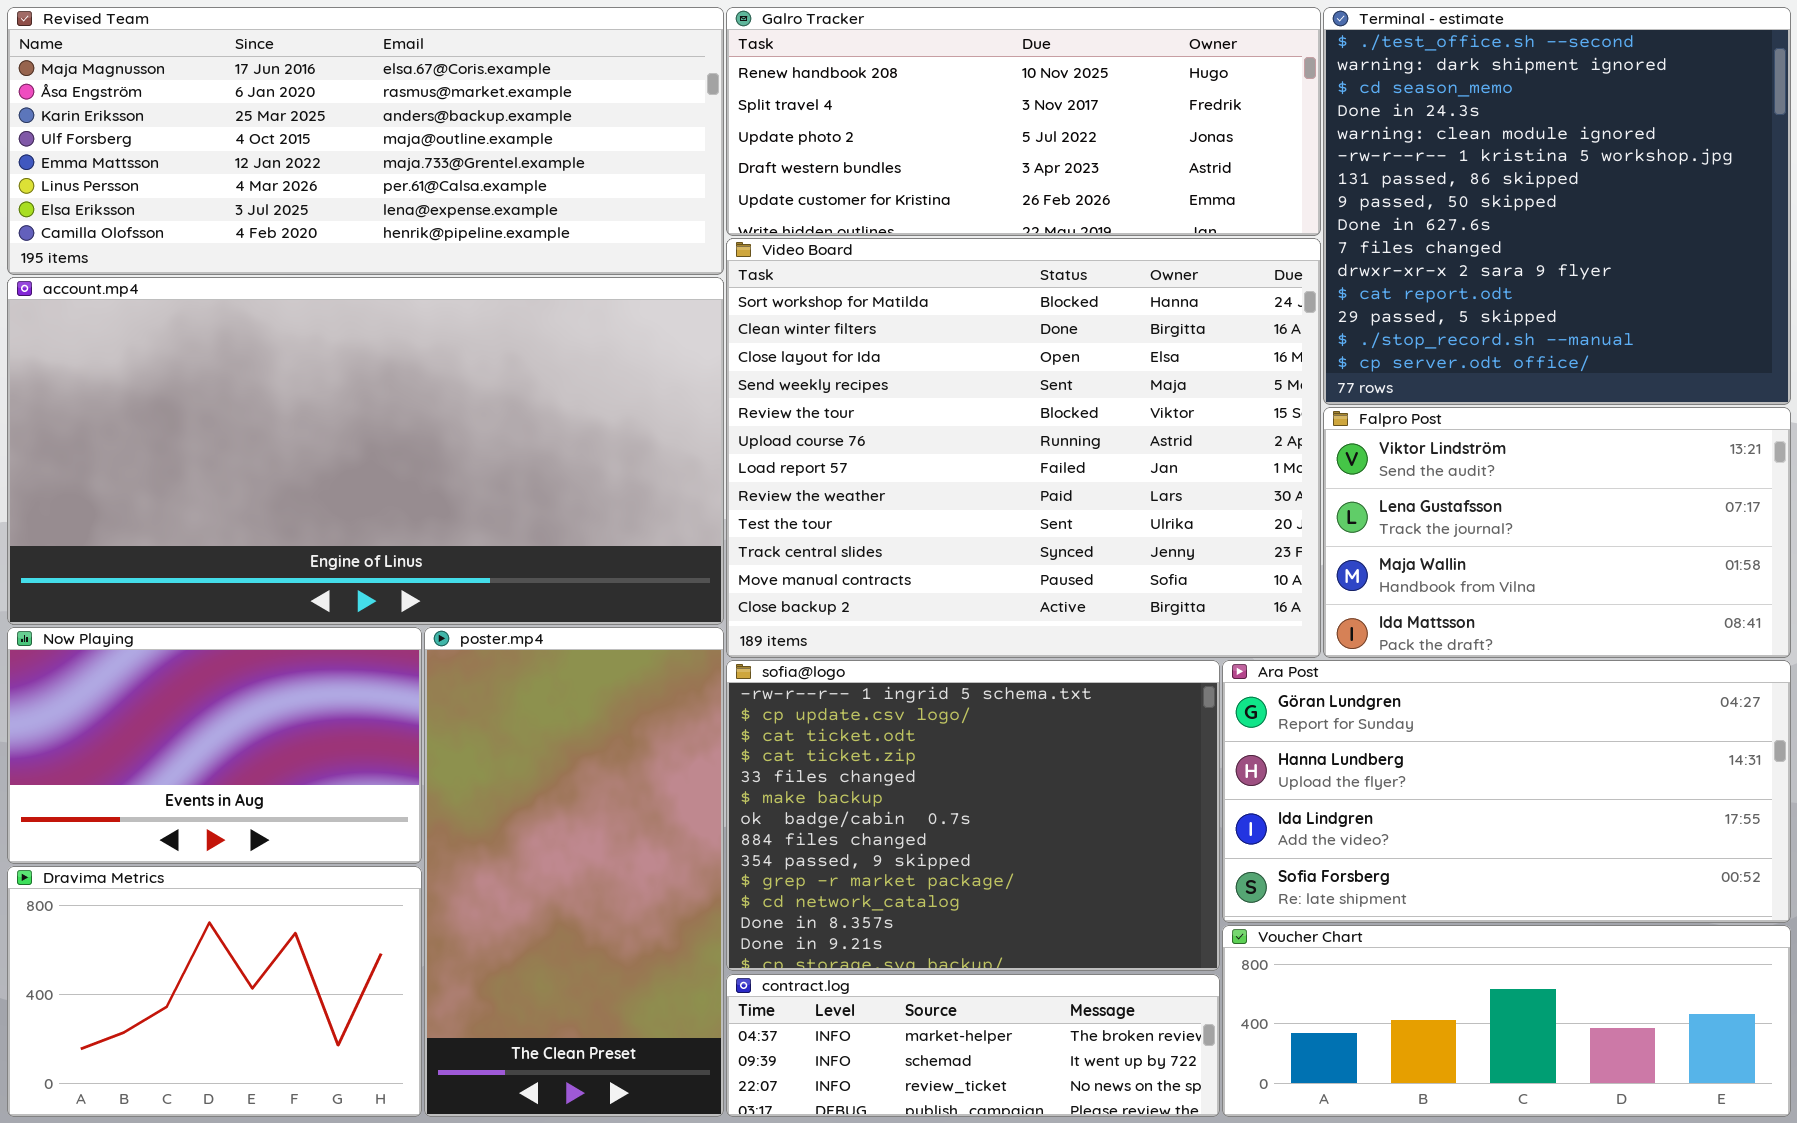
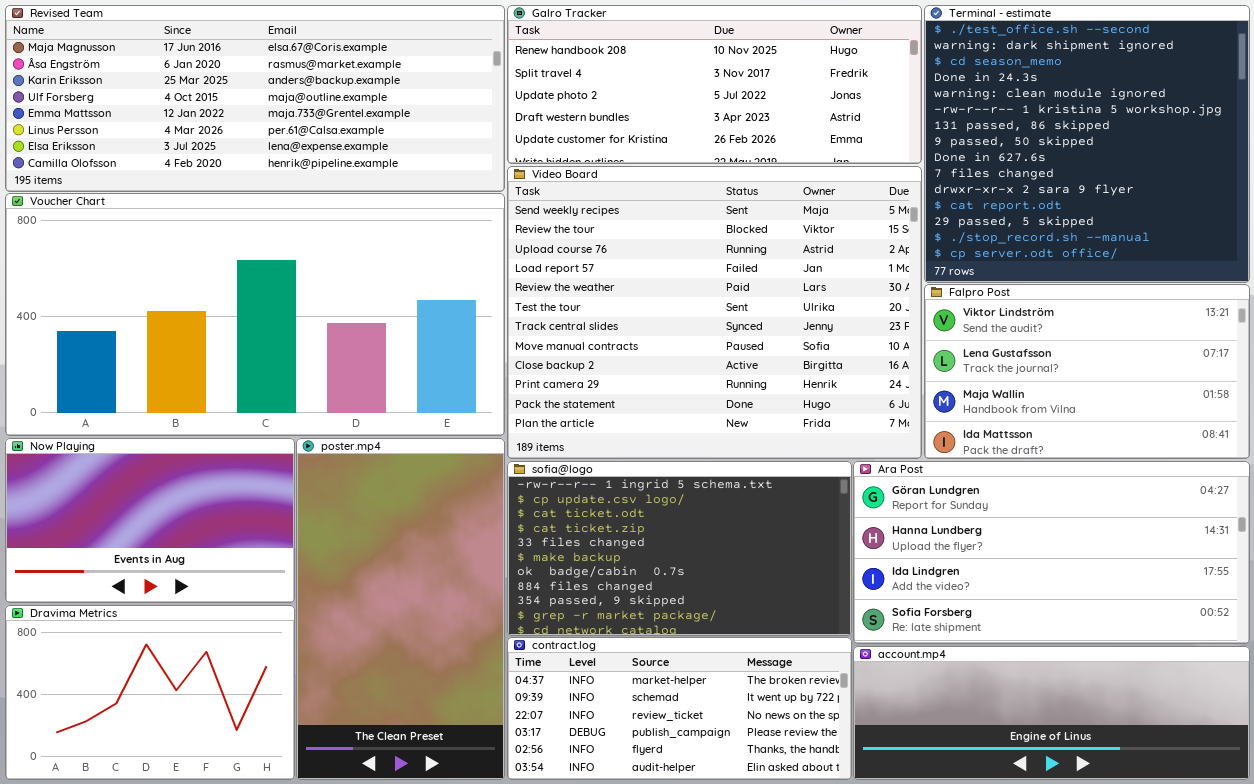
Video Board: [726,238,1321,658] -> [507,166,922,459], scrolled down 3 rows
account.mp4: [7,277,724,625] -> [853,646,1250,780], moved, resized
sofia@logo: [726,660,1220,971] -> [507,461,852,636], resized
Voucher Chart: [1222,925,1791,1117] -> [5,193,505,436], moved, resized
contract.log: [726,974,1220,1117] -> [507,637,852,780], resized

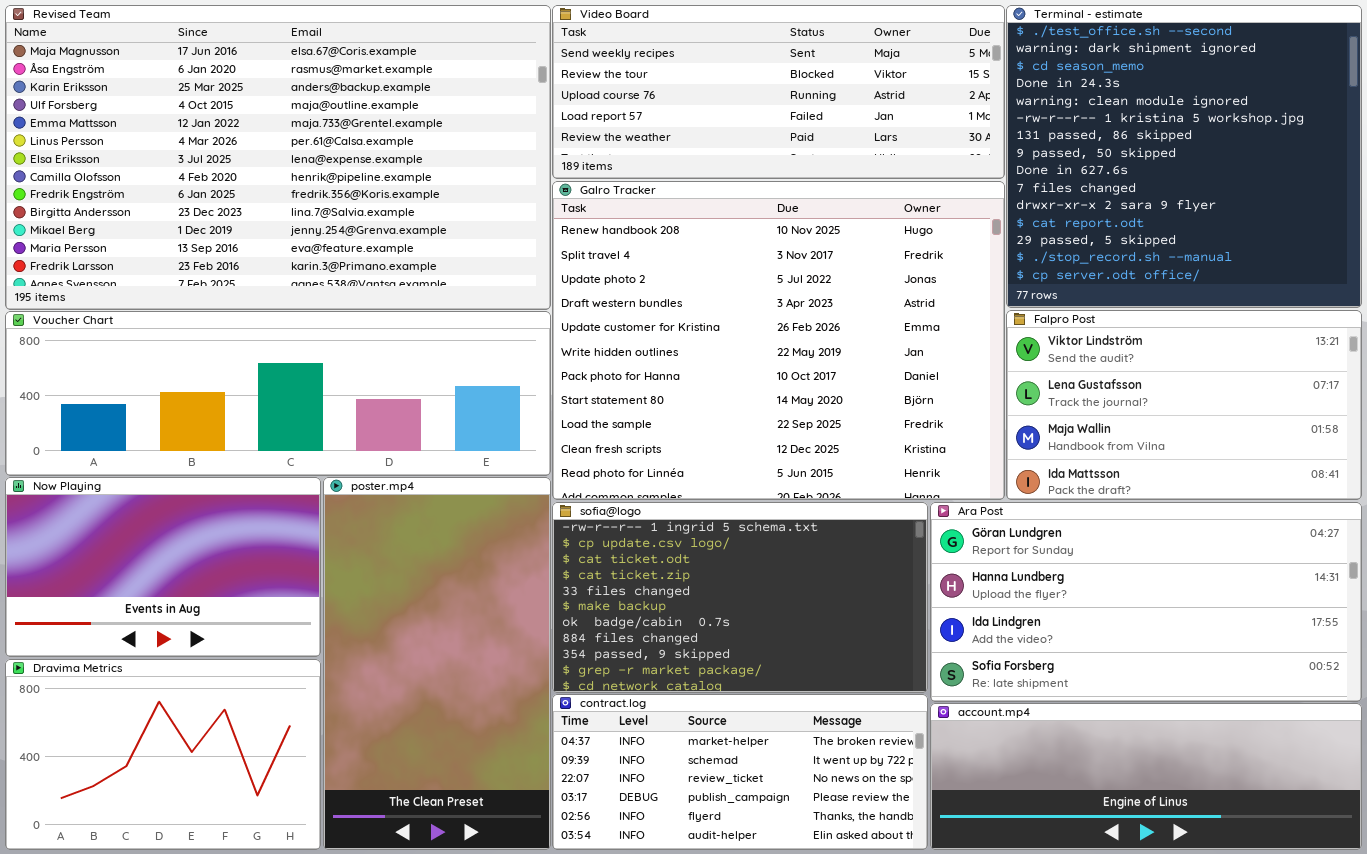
Revised Team: [5,5,505,192] -> [5,5,551,310], resized
Galro Tracker: [507,5,922,164] -> [552,181,1005,500], moved, resized
Video Board: [507,166,922,459] -> [552,5,1005,179], moved, resized
Voucher Chart: [5,193,505,436] -> [5,311,551,476], resized

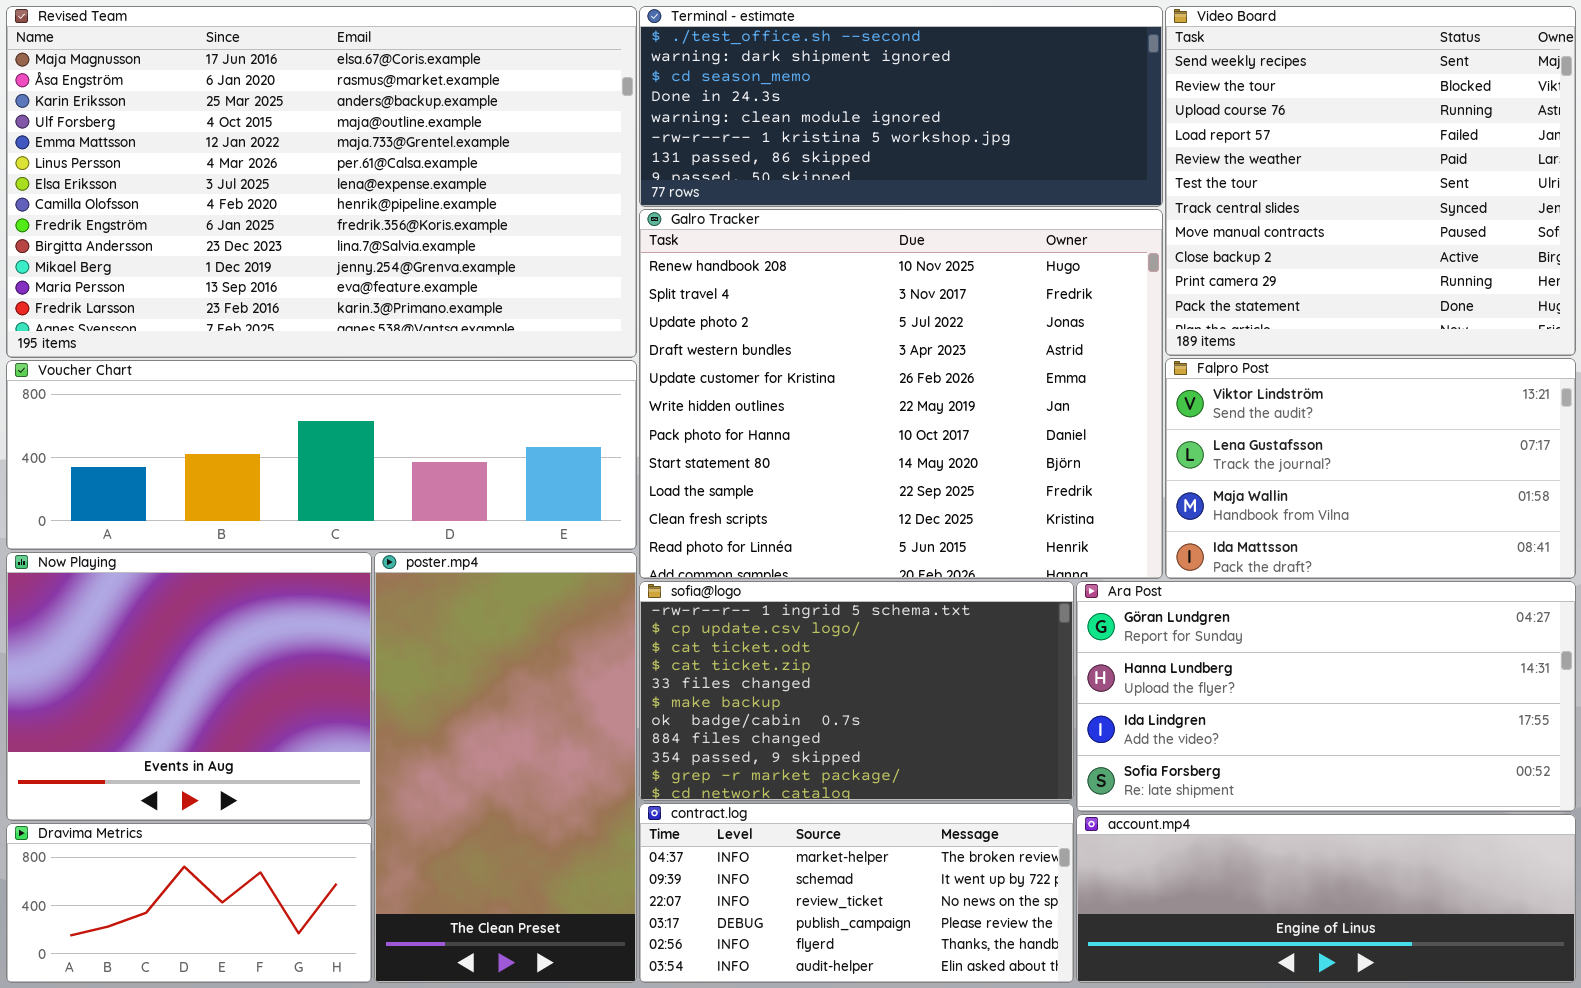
Video Board: [552,5,1005,179] -> [1165,6,1576,356], moved, resized
Terminal - estimate: [1006,5,1362,308] -> [639,6,1163,207], moved, resized
Now Playing: [5,477,321,657] -> [6,552,372,821], resized
Dravima Metrics: [5,659,321,850] -> [6,823,372,983], resized

